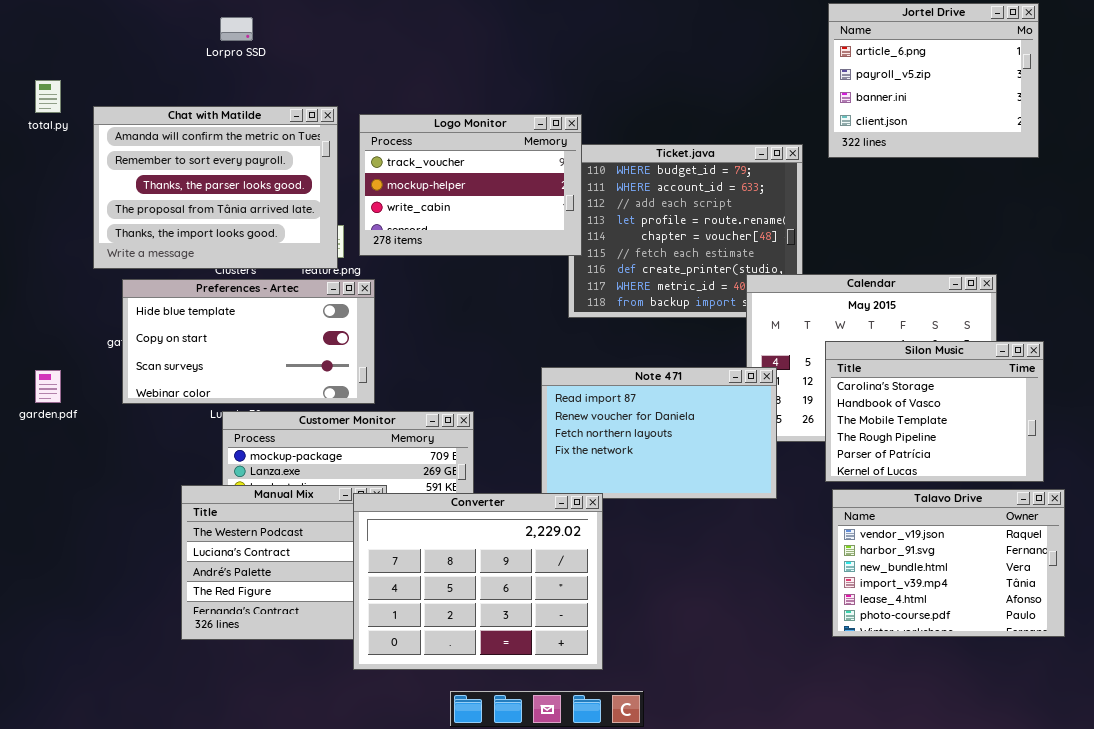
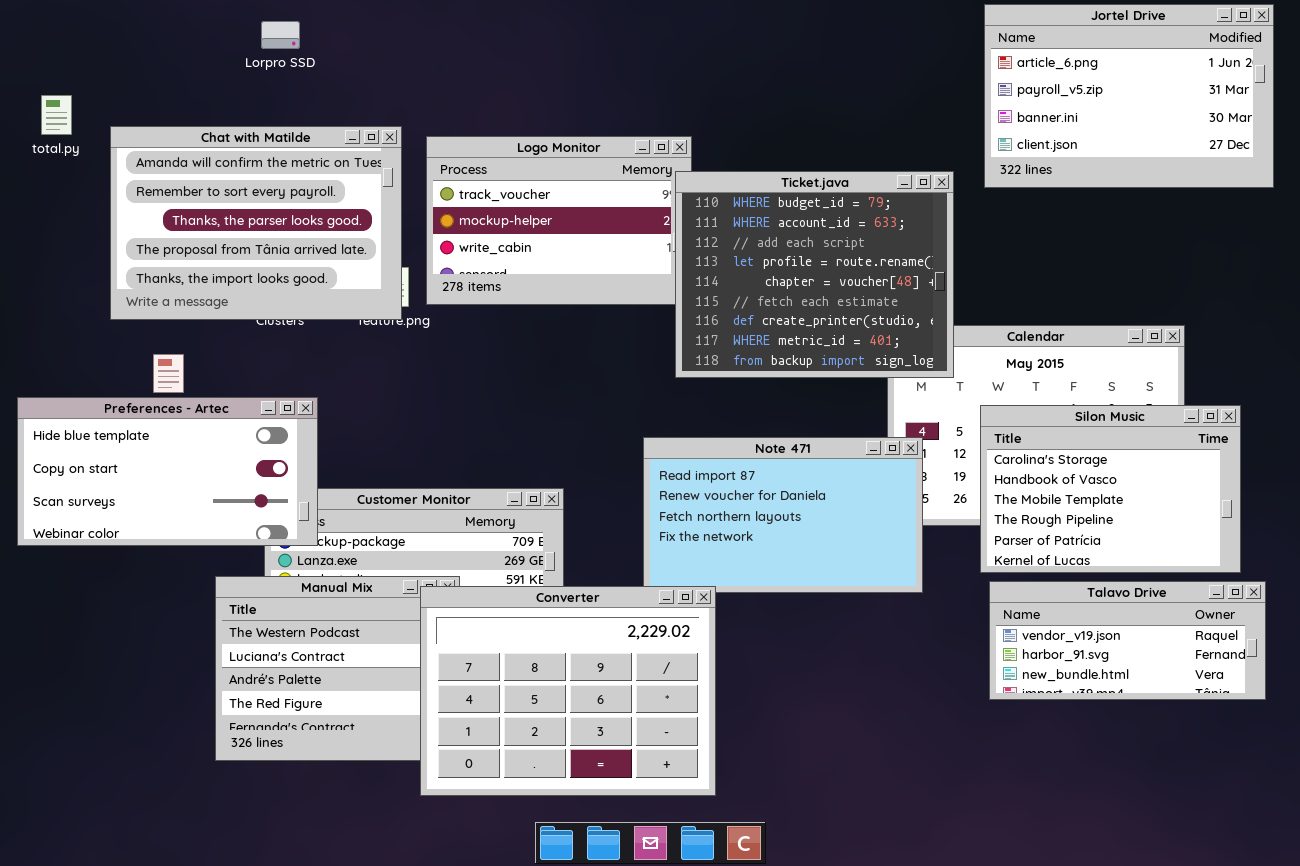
Jortel Drive: [828,3,1039,158] -> [984,4,1274,188], resized
Ticket.java: [568,144,803,318] -> [675,171,954,378], raised
Preferences - Artec: [122,279,375,404] -> [17,397,318,546], moved
Talavo Drive: [832,489,1065,637] -> [989,581,1266,700], resized

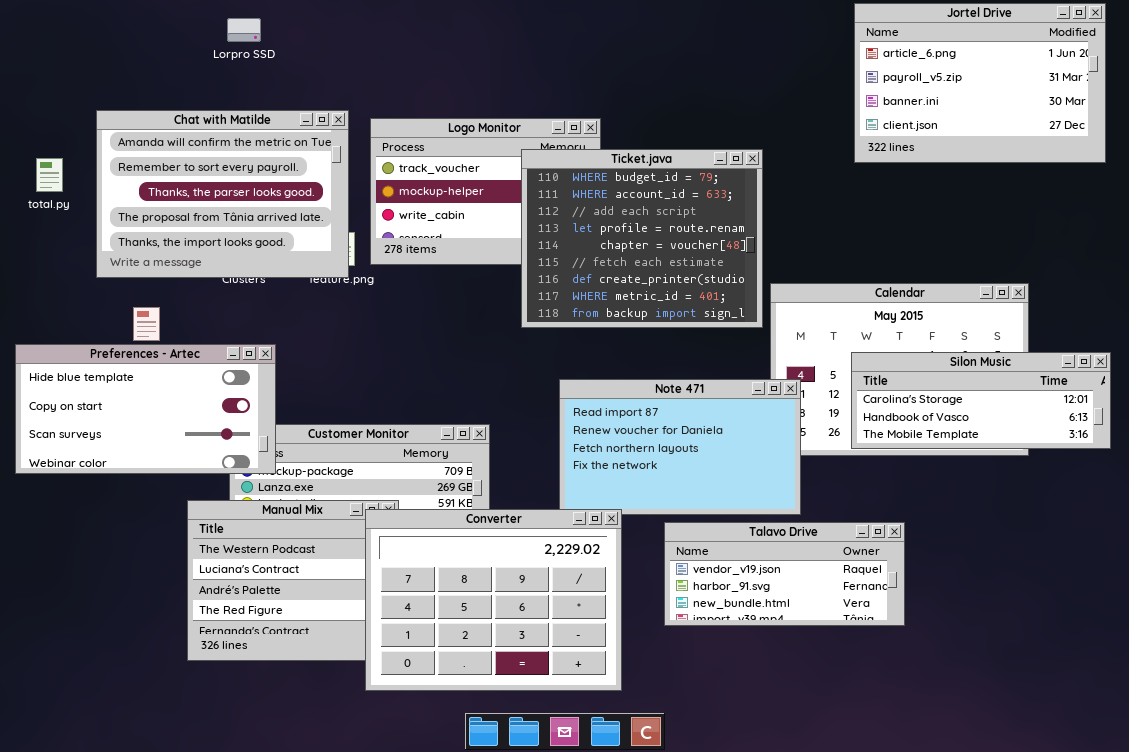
total.py: [41,95,72,135] -> [36,158,63,192], moved
Ticket.java: [675,171,954,378] -> [521,149,763,328], moved
Silon Music: [980,405,1241,573] -> [851,352,1111,449], resized
Talavo Drive: [989,581,1266,700] -> [664,522,905,626], moved

